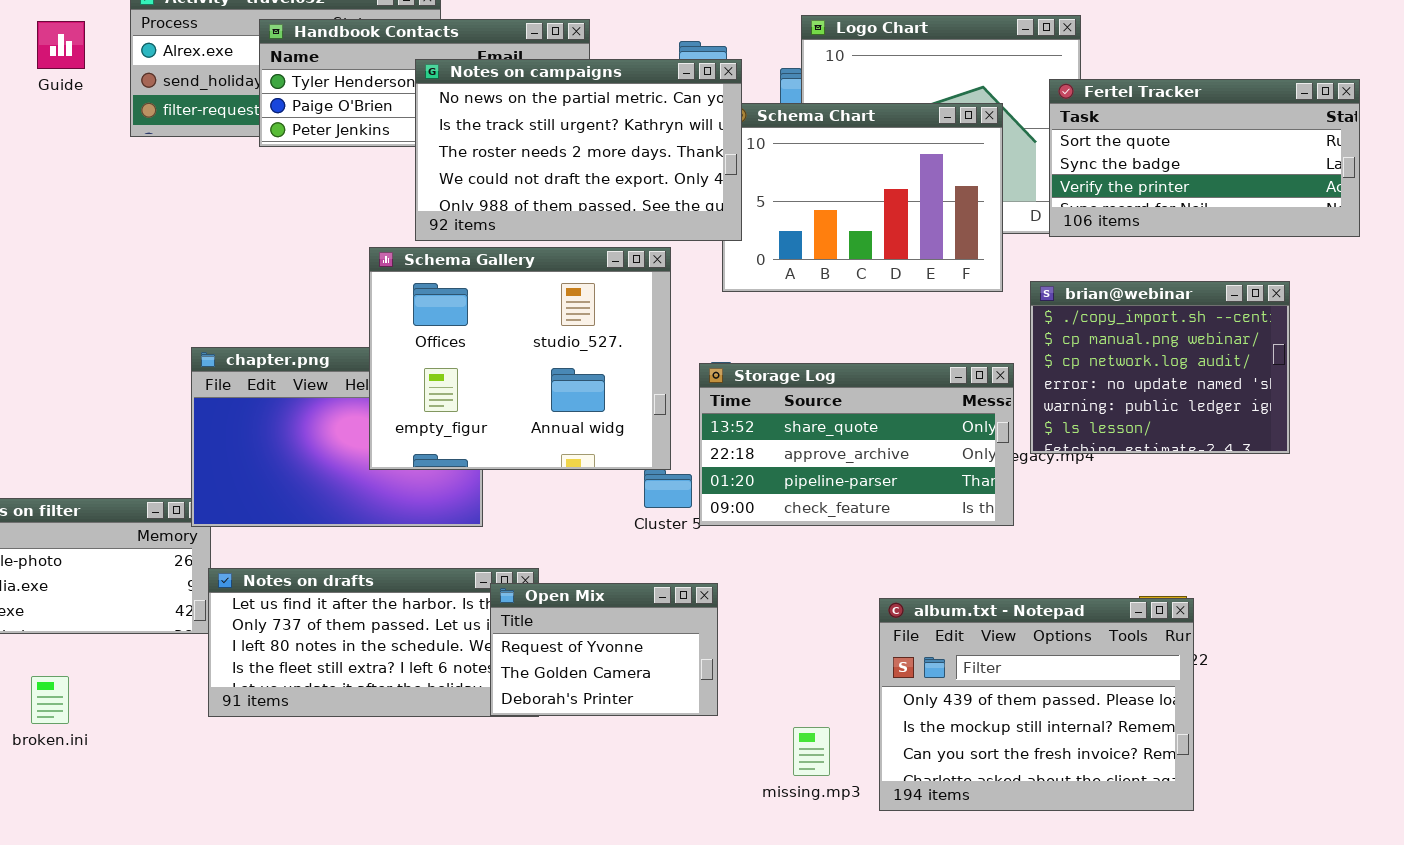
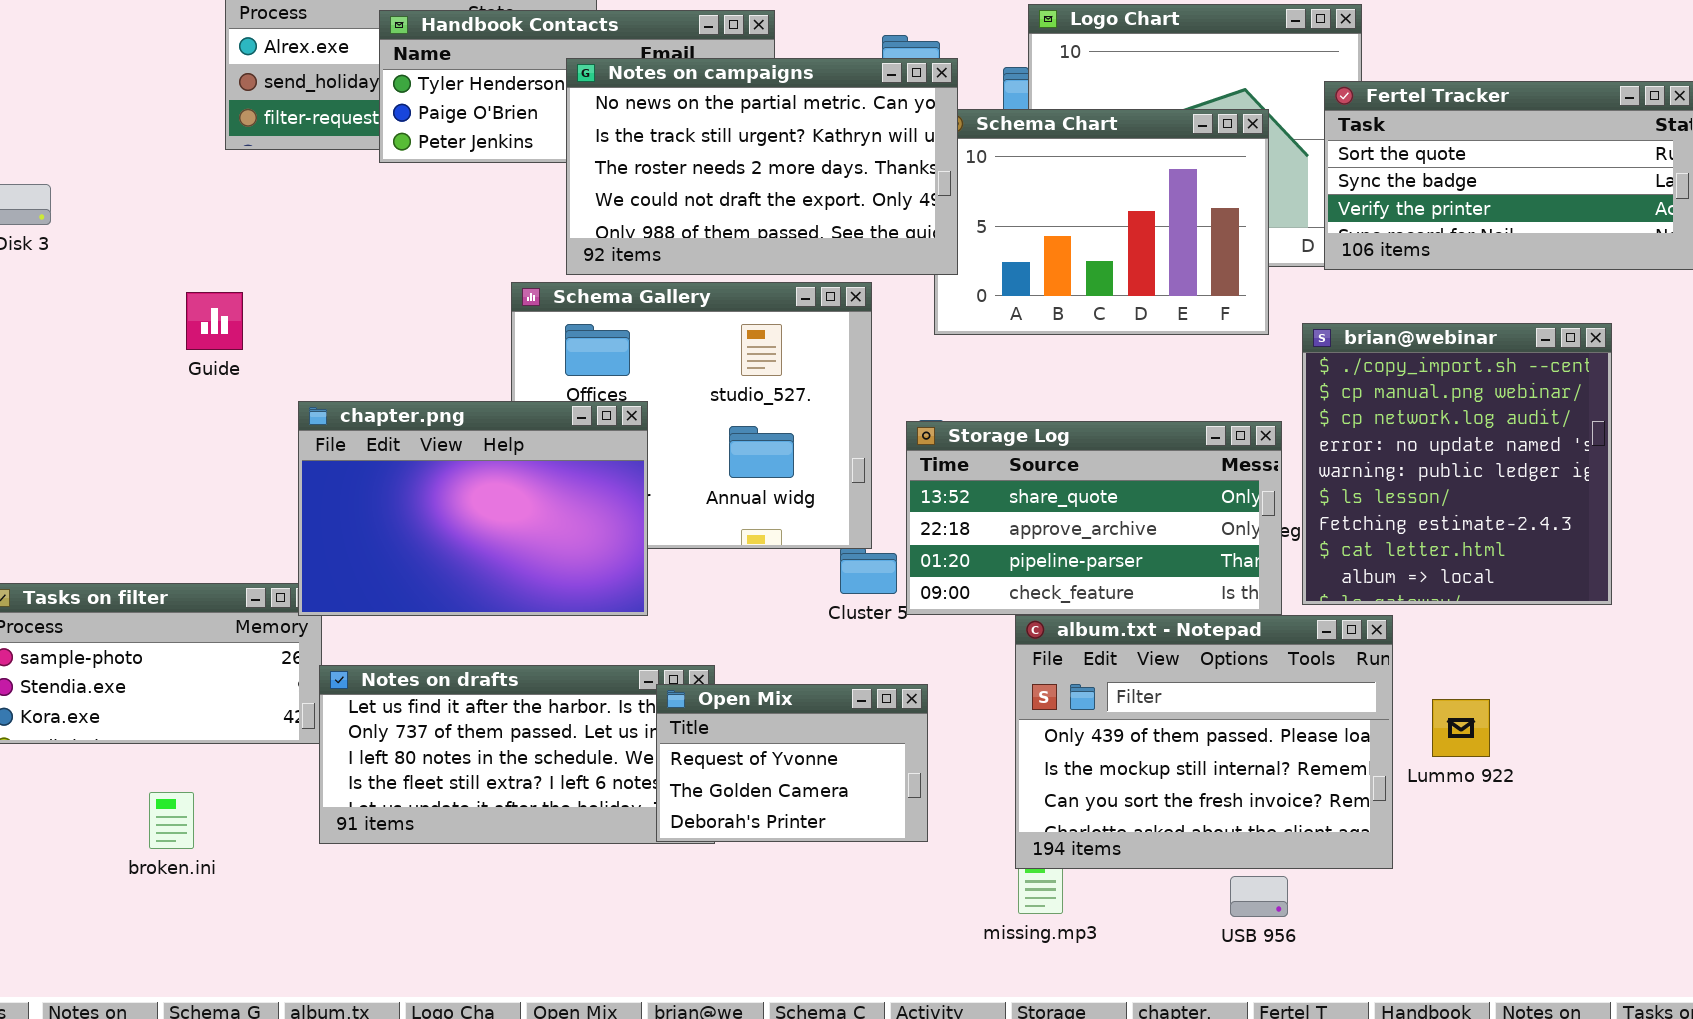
Guide: [37,21,85,69] -> [186,292,243,350], moved
brian@webinar: [1030,281,1290,454] -> [1302,323,1612,605], resized
chapter.png: [191,347,483,527] -> [298,401,648,616], raised
album.txt - Notepad: [879,598,1194,811] -> [1015,615,1393,869], moved
broken.ini: [31,676,69,724] -> [149,792,194,849], moved

